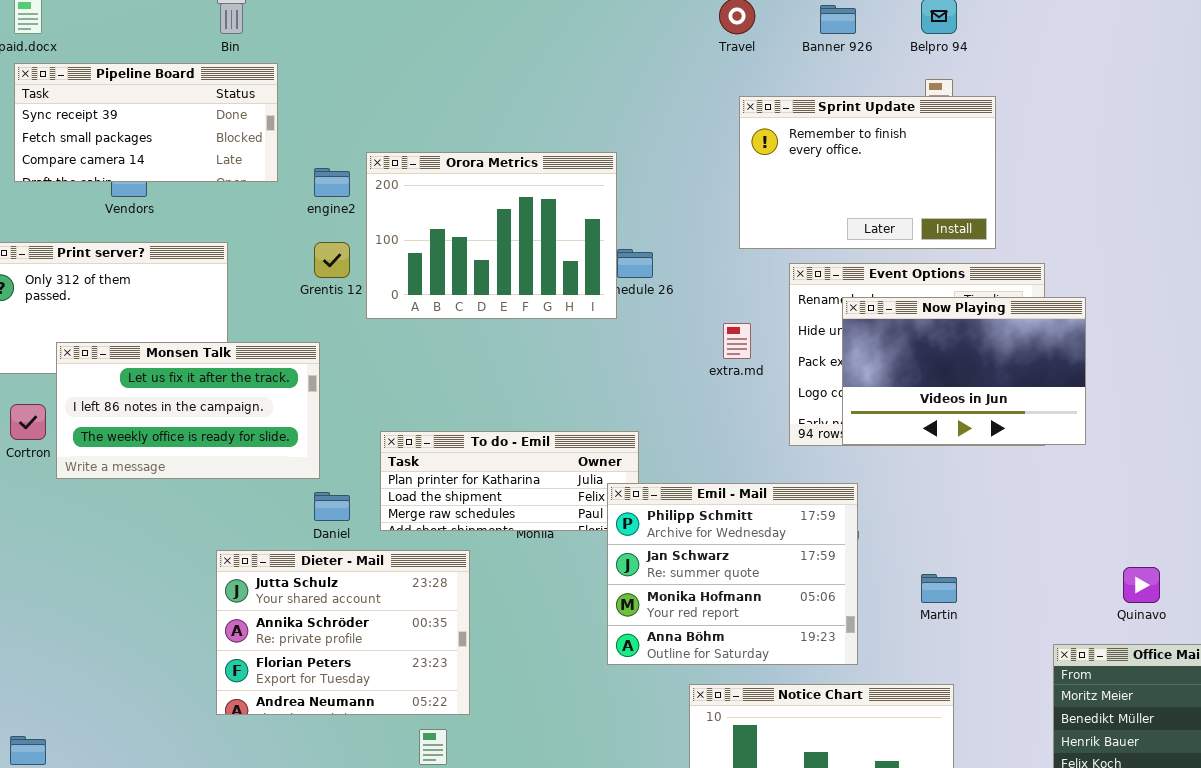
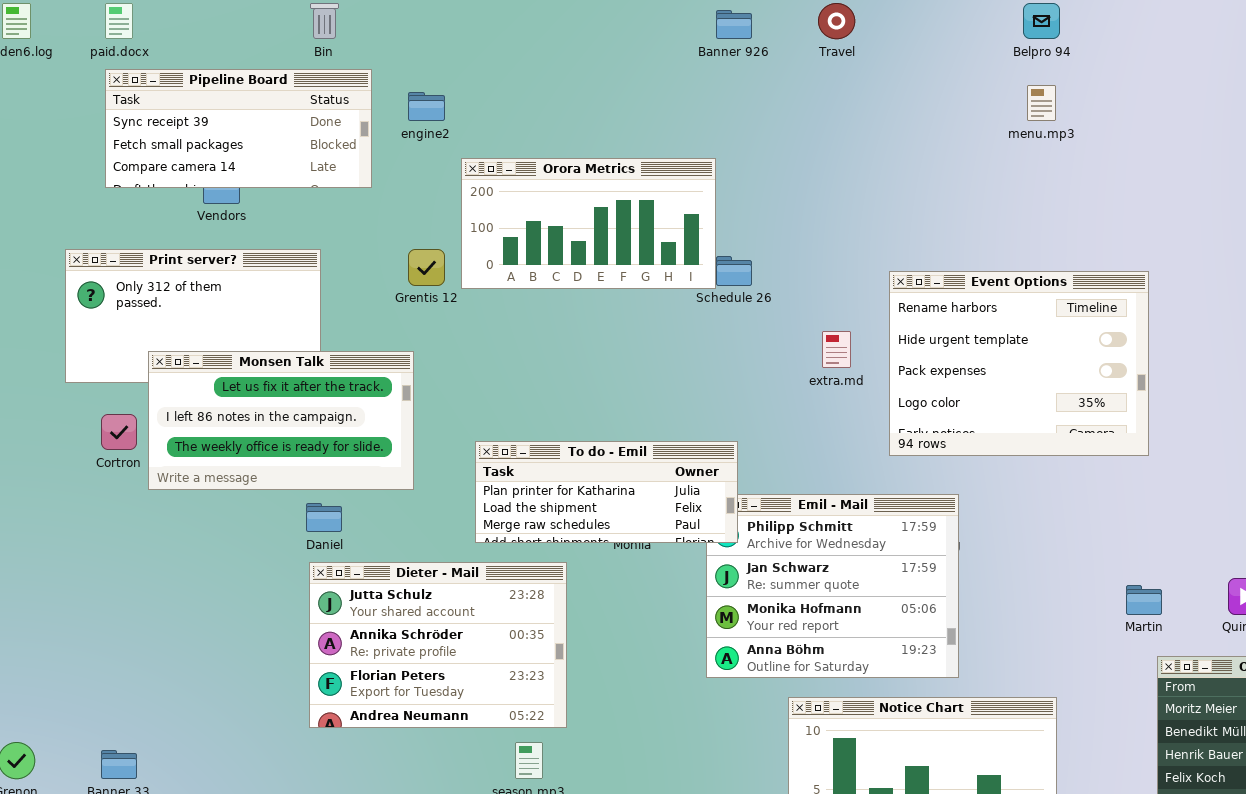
Banner 926: [820,5,856,34] -> [716,10,752,39], moved
Sprint Update: [739,96,996,249] -> none, closed
Orora Metrics: [366,152,617,319] -> [461,158,716,289], resized
engine2: [314,168,350,197] -> [408,92,445,121], moved
Now Playing: [842,297,1086,445] -> none, closed
To do - Emil: [380,431,639,531] -> [475,441,738,543], raised
Daniel: [314,492,350,521] -> [306,503,342,532], moved
Martin: [921,574,957,603] -> [1126,585,1162,615], moved

